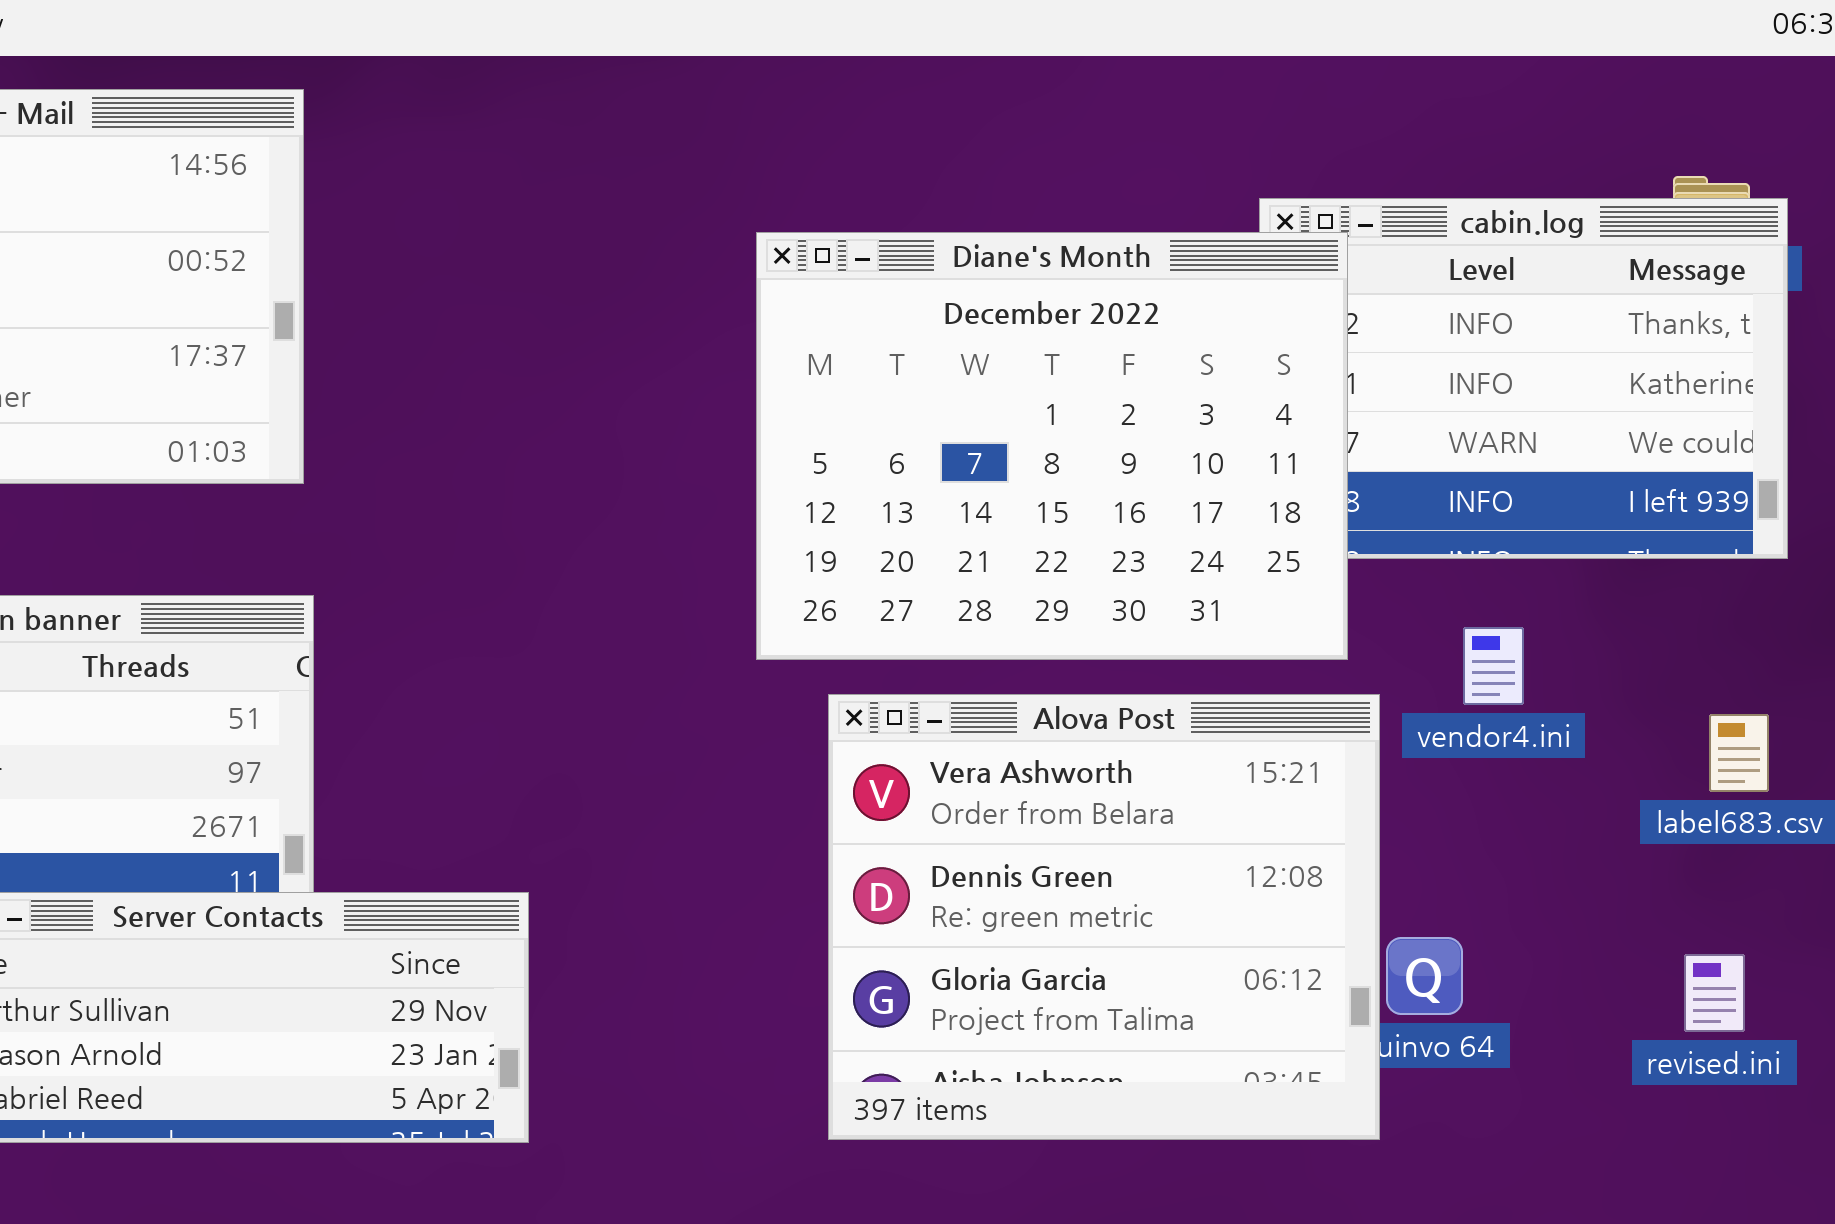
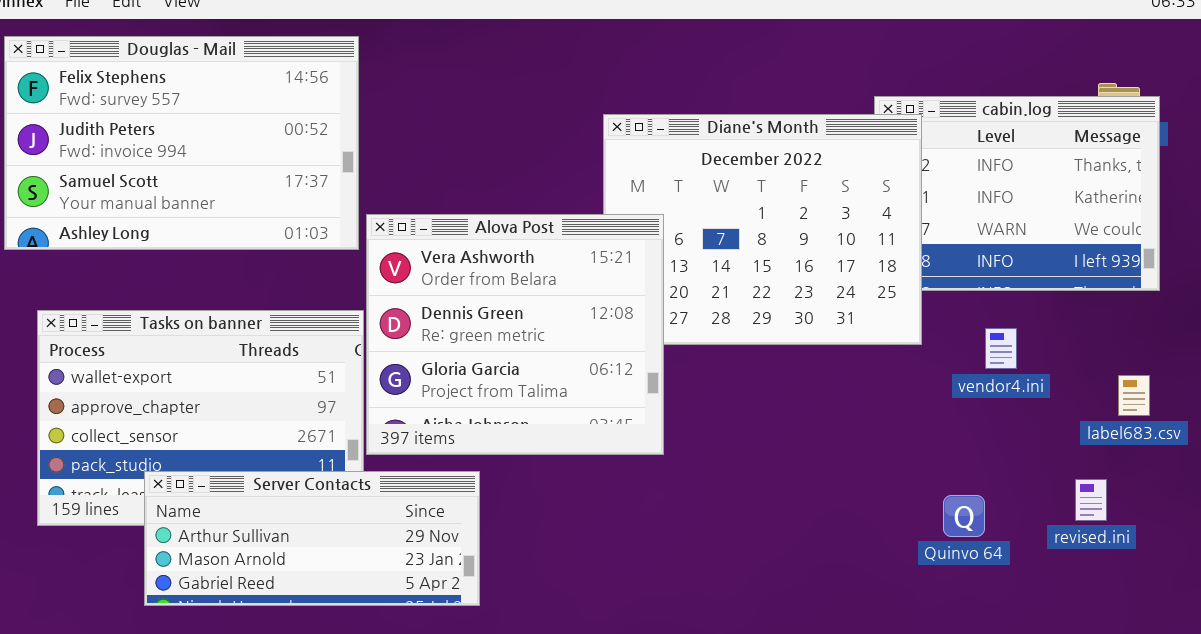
Alova Post: [828,694,1380,1140] -> [366,214,664,455], moved
revised.ini: [1684,954,1745,1032] -> [1075,479,1107,521], moved

